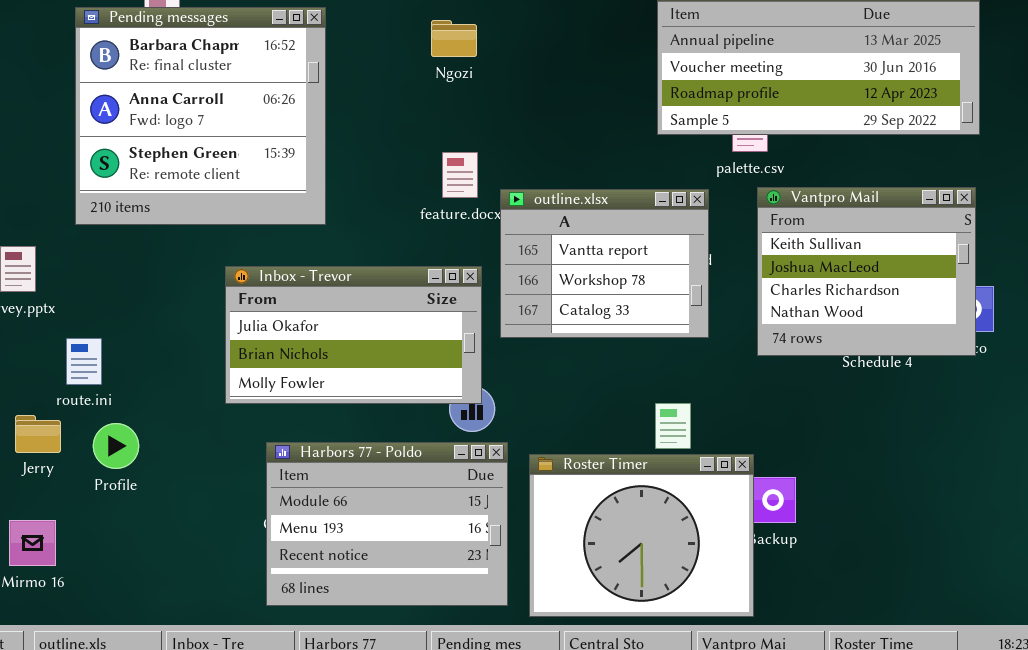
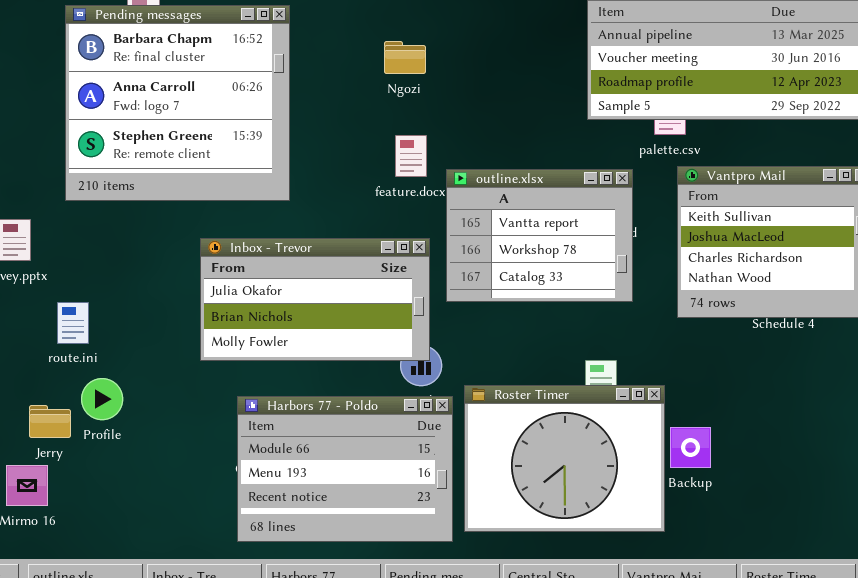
Ngozi: [431,20,477,57] -> [384,41,426,74], moved
Jerry: [15,415,61,453] -> [29,405,71,438], moved
Roster Timer: [529,454,754,617] -> [464,385,665,532], moved

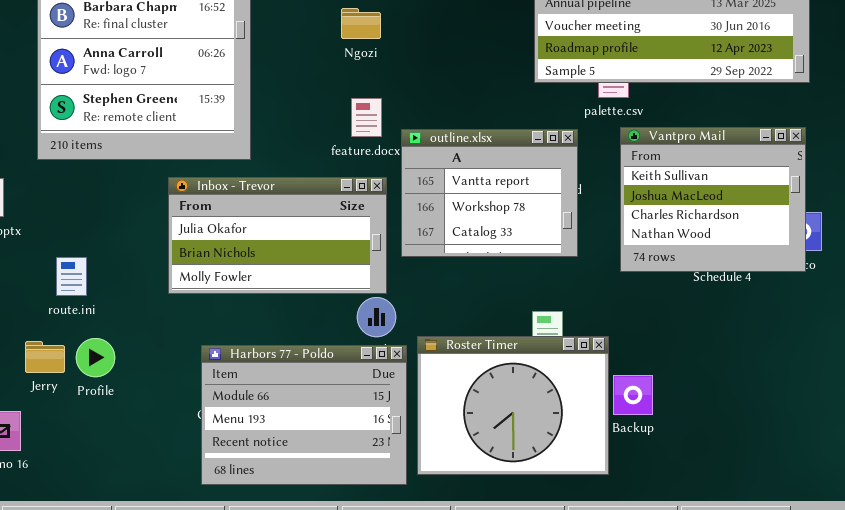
Inbox - Trevor: [200,238,430,361] -> [168,177,387,294], moved
route.ini: [57,302,89,344] -> [56,257,87,296], moved
Profile: [81,378,123,420] -> [76,338,115,377], moved
Jerry: [29,405,71,438] -> [25,341,65,373], moved

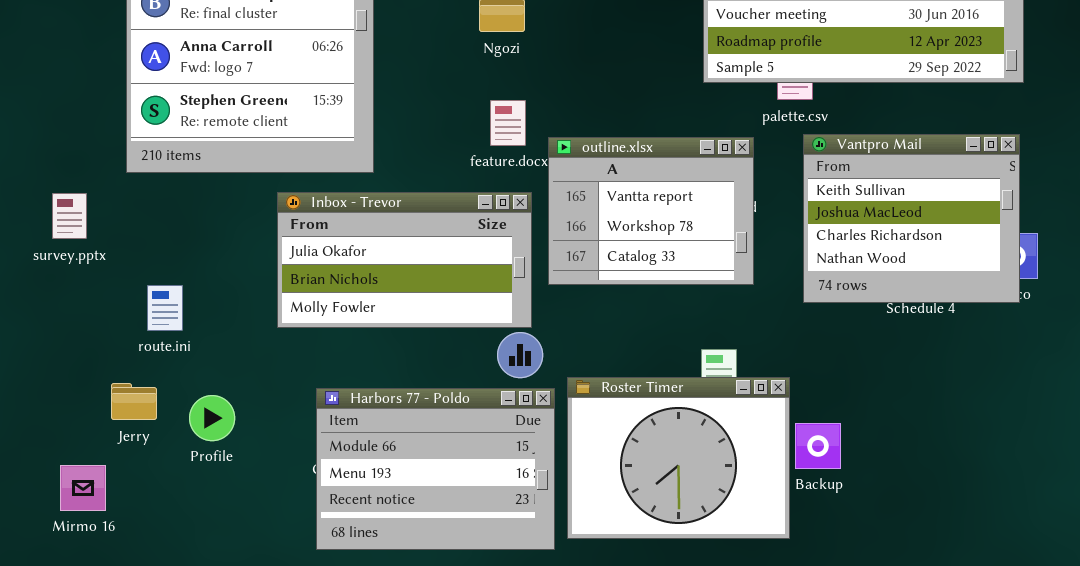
Profile: [76,338,115,377] -> [189,395,235,441], moved

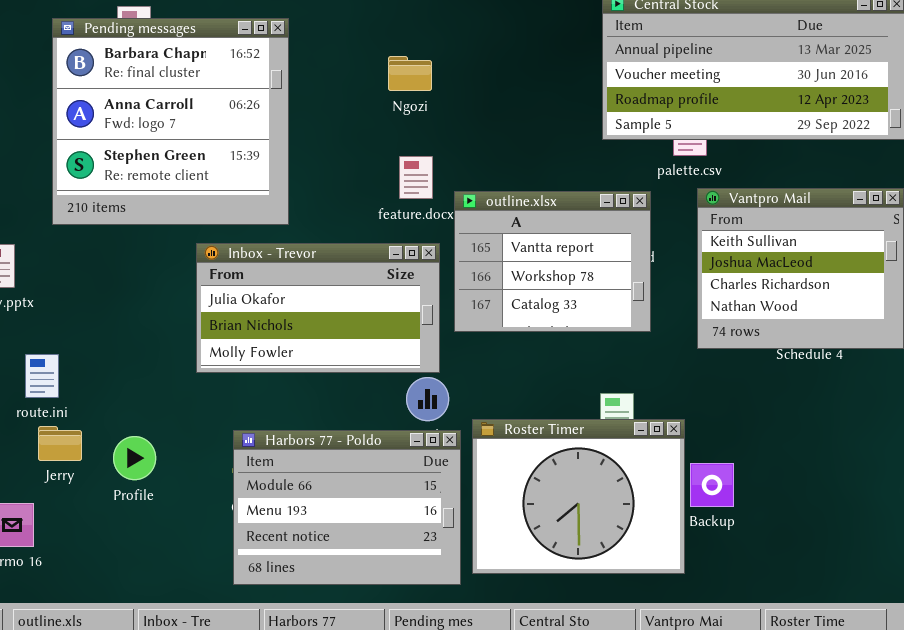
route.ini: [147,285,183,331] -> [25,354,59,398], moved

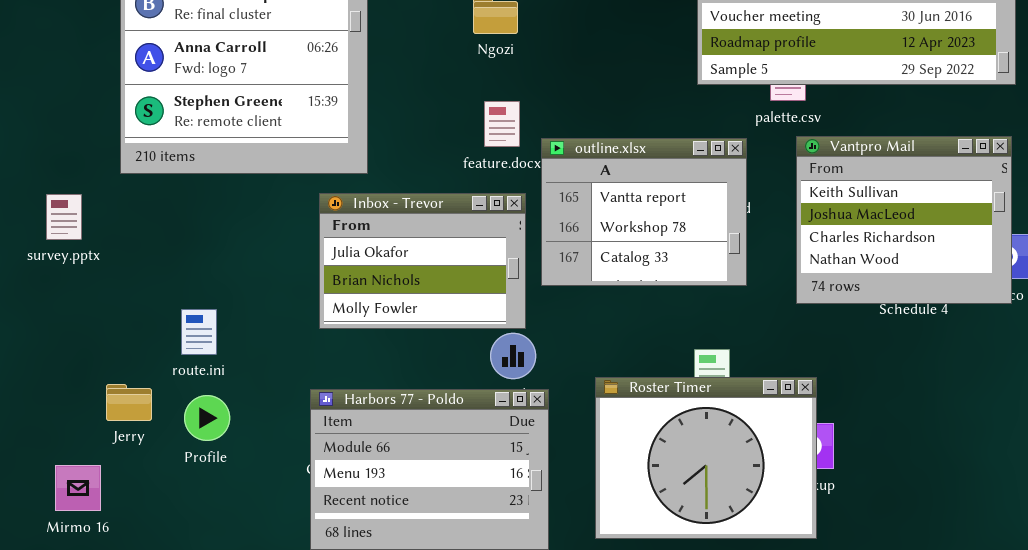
Inbox - Trevor: [196,243,440,373] -> [319,193,526,329], resized
route.ini: [25,354,59,398] -> [181,309,217,355], moved
Roster Timer: [472,419,685,574] -> [595,377,817,539], moved

